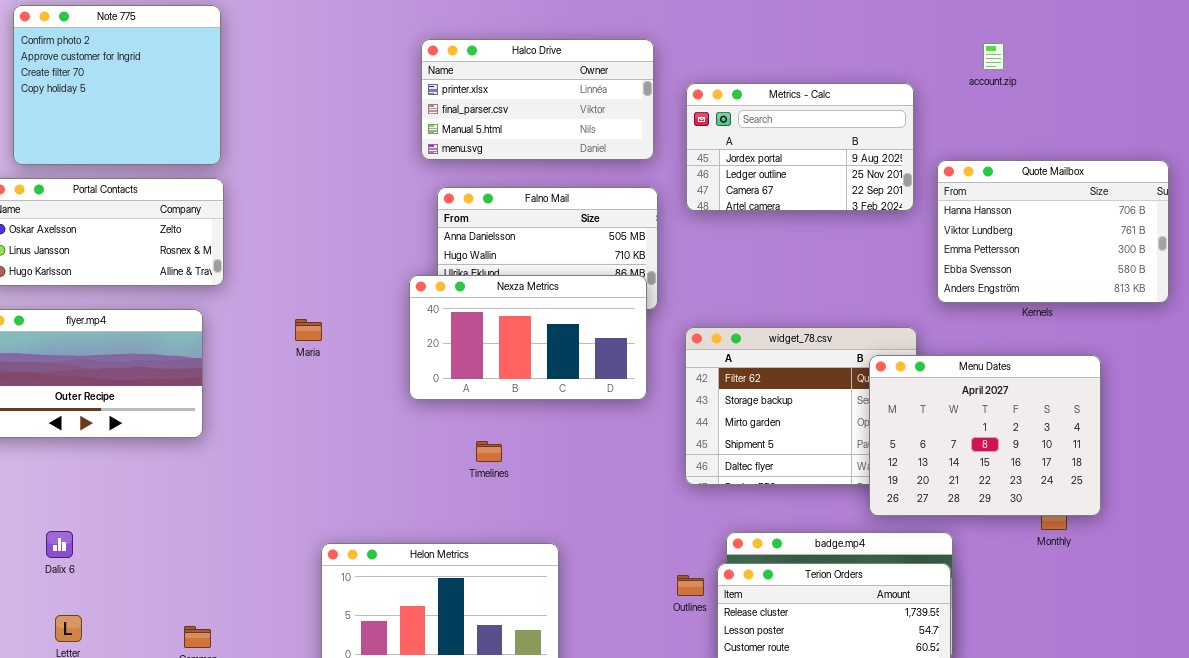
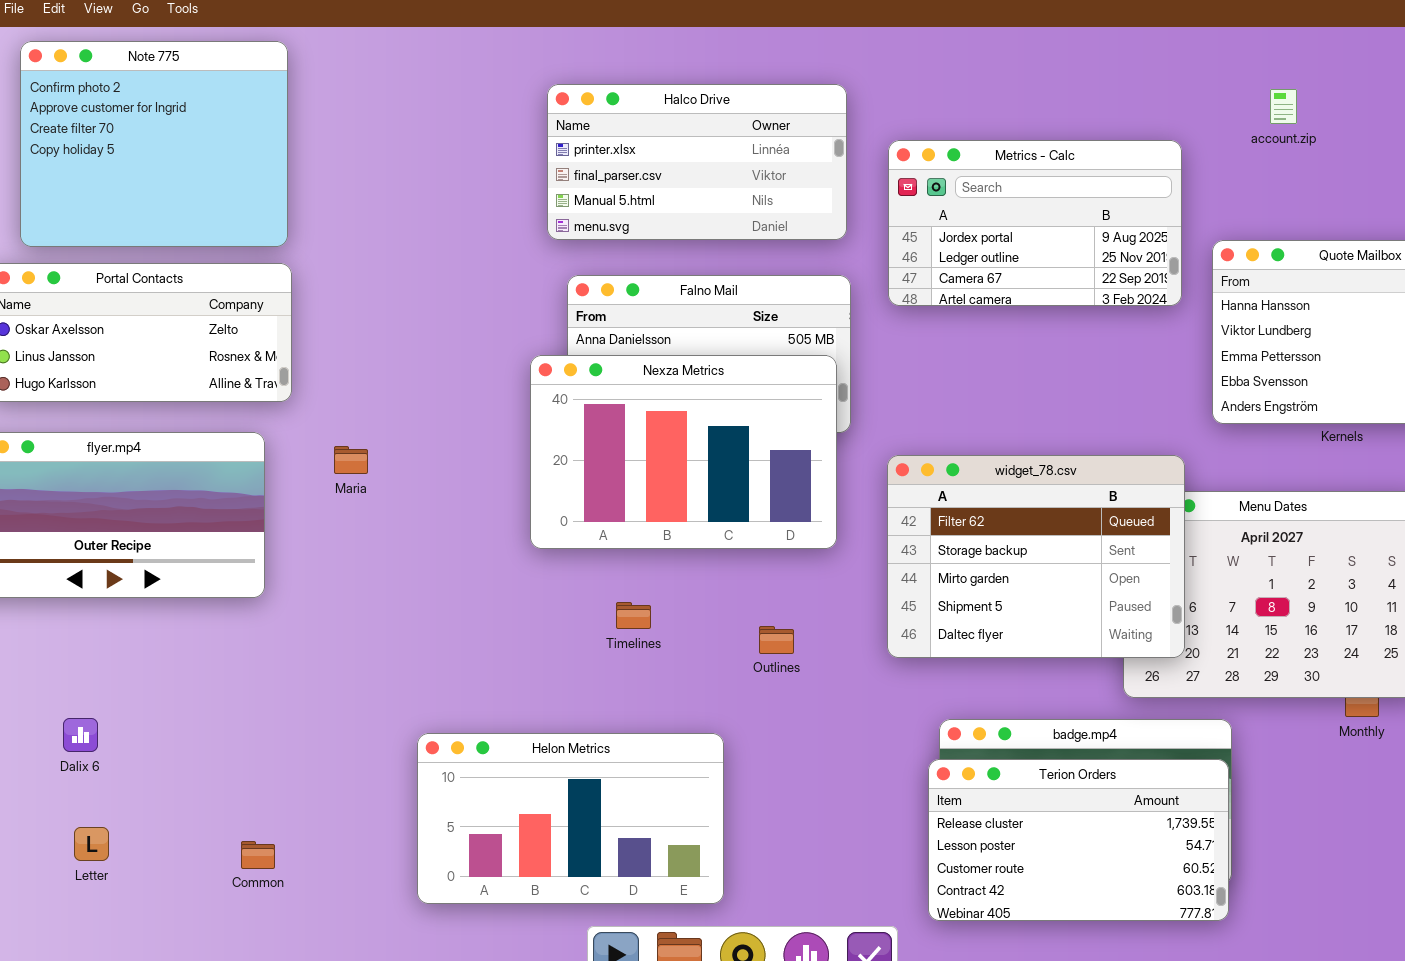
Nexza Metrics: [409,275,647,400] -> [530,355,837,549], resized
Maria: [295,319,322,341] -> [334,446,368,474], moved
widget_78.csv: [685,327,917,485] -> [887,455,1185,658], raised
Outlines: [677,575,704,596] -> [759,626,794,654], moved

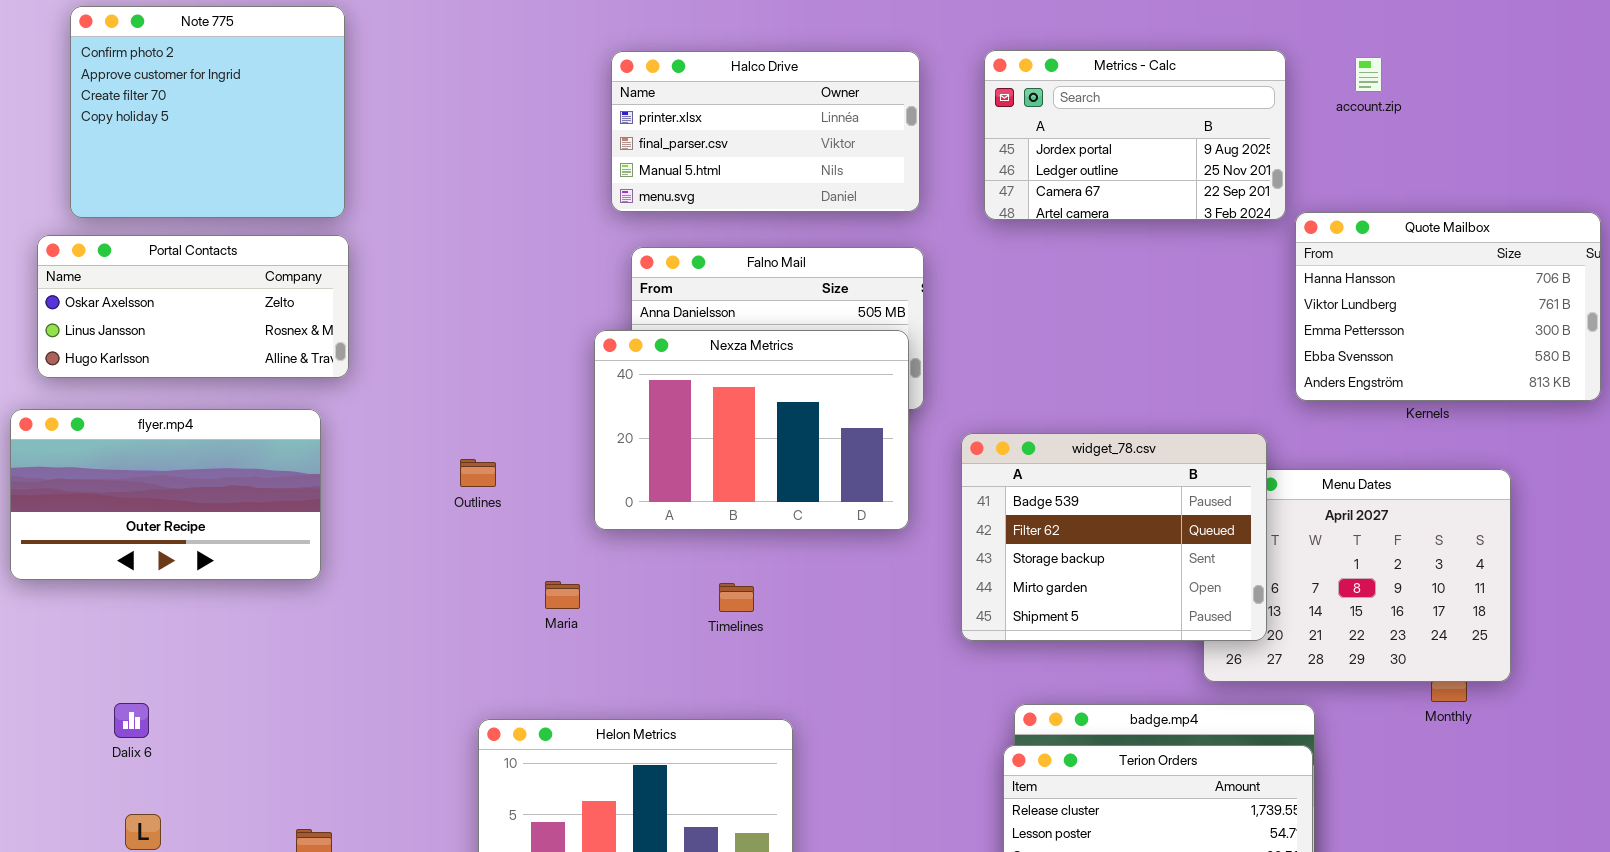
Metrics - Calc: [888,140,1182,306] -> [984,50,1286,220], moved
Maria: [334,446,368,474] -> [545,581,580,609], moved
widget_78.csv: [887,455,1185,658] -> [961,433,1267,641], scrolled up 1 row
Timelines: [616,602,651,629] -> [719,583,754,612], moved
Outlines: [759,626,794,654] -> [460,459,496,487], moved

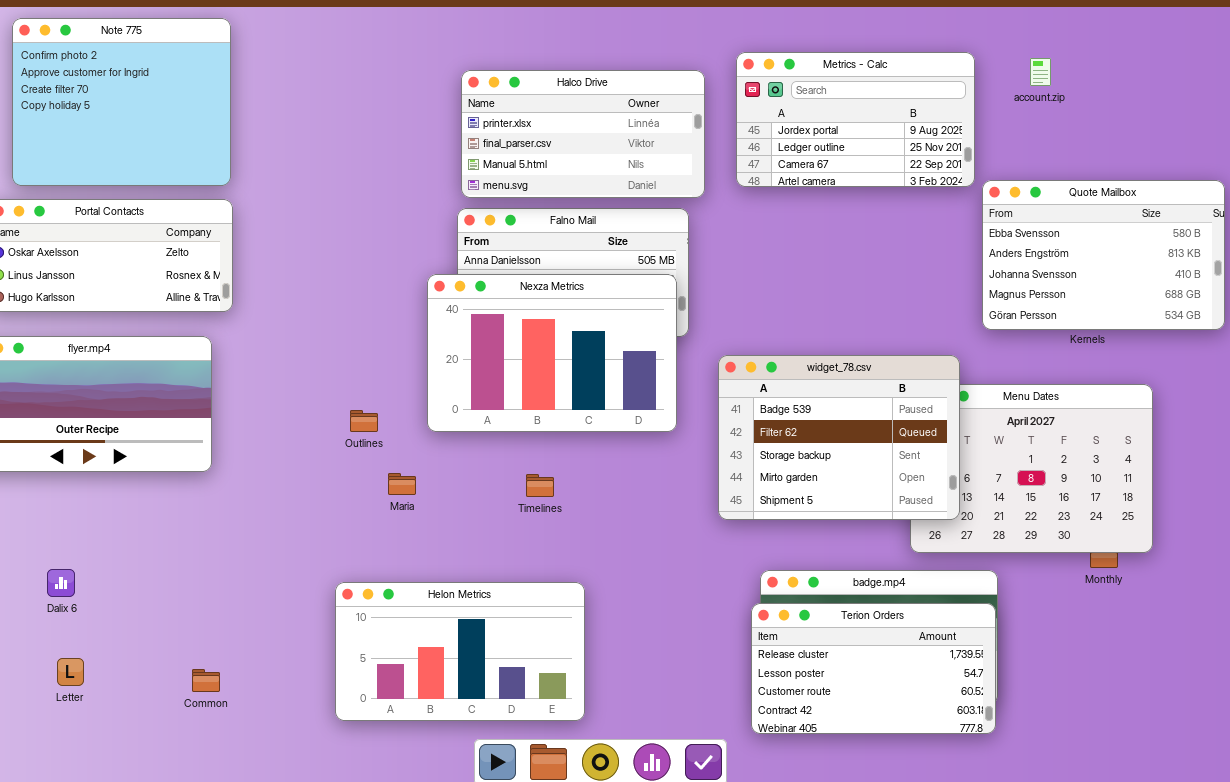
Halco Drive: [611,51,920,212] -> [461,70,705,198], moved
Quote Mailbox: [1295,212,1601,401] -> [982,180,1225,330], scrolled down 3 rows
Outlines: [460,459,496,487] -> [350,410,378,432], moved

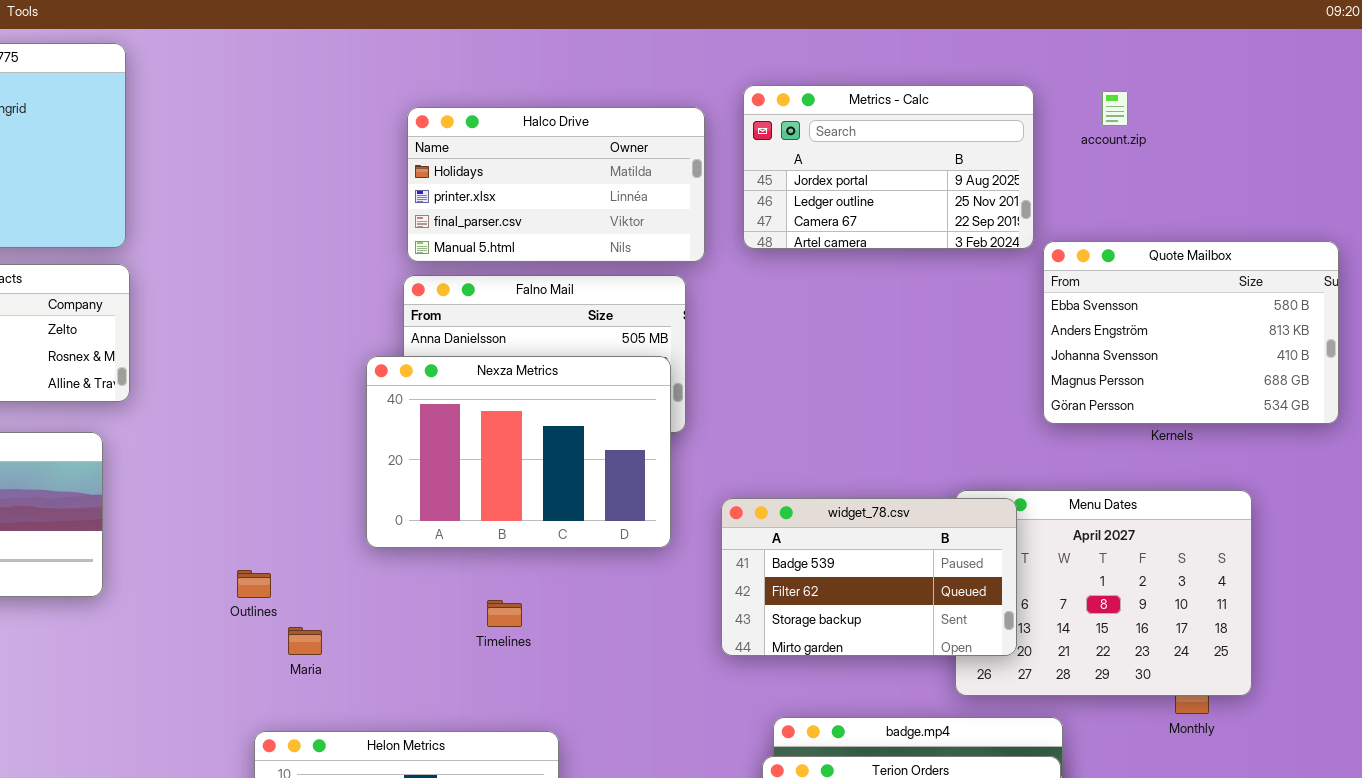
Halco Drive: [461,70,705,198] -> [407,107,705,262], scrolled up 1 row
widget_78.csv: [718,355,960,520] -> [721,498,1017,656], resized
Outlines: [350,410,378,432] -> [237,570,271,598], moved
Maria: [388,473,416,495] -> [288,627,322,655], moved

